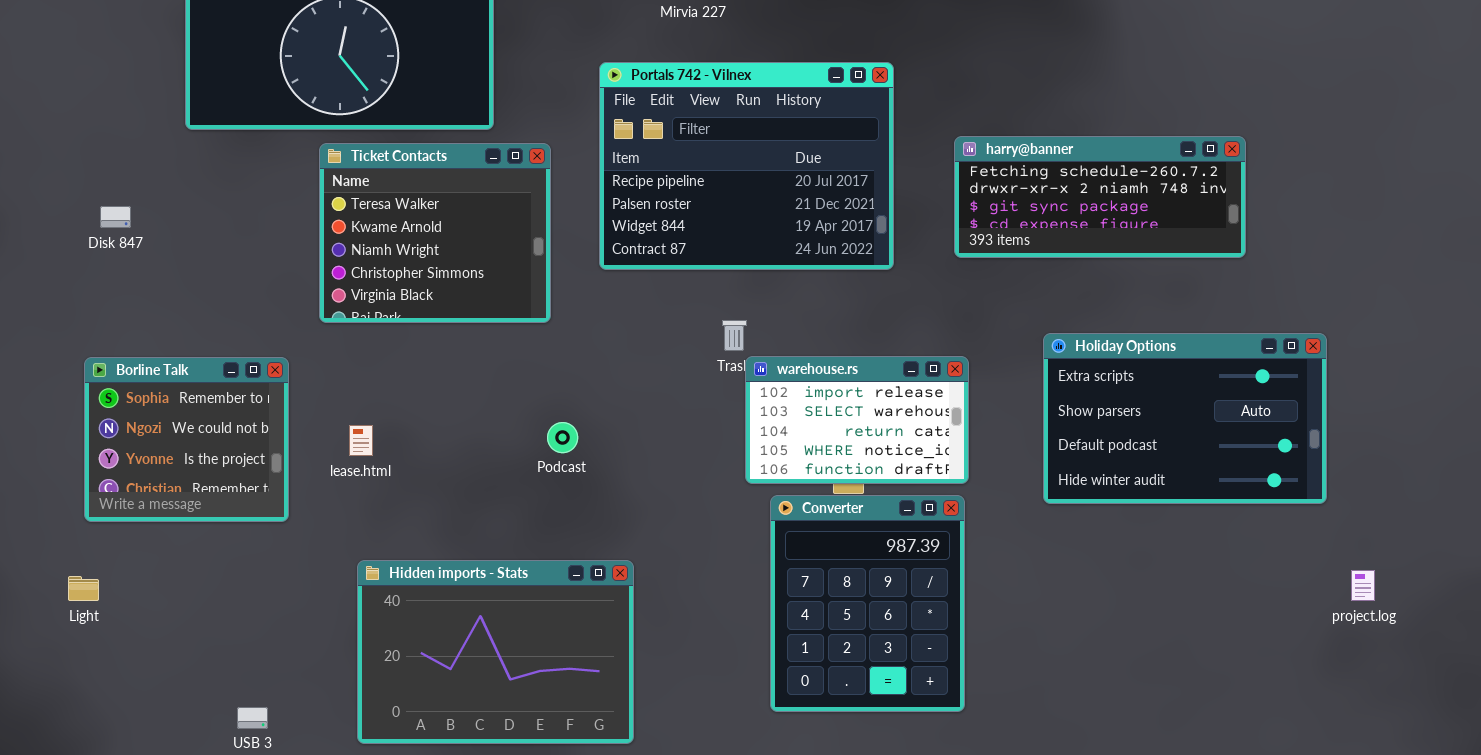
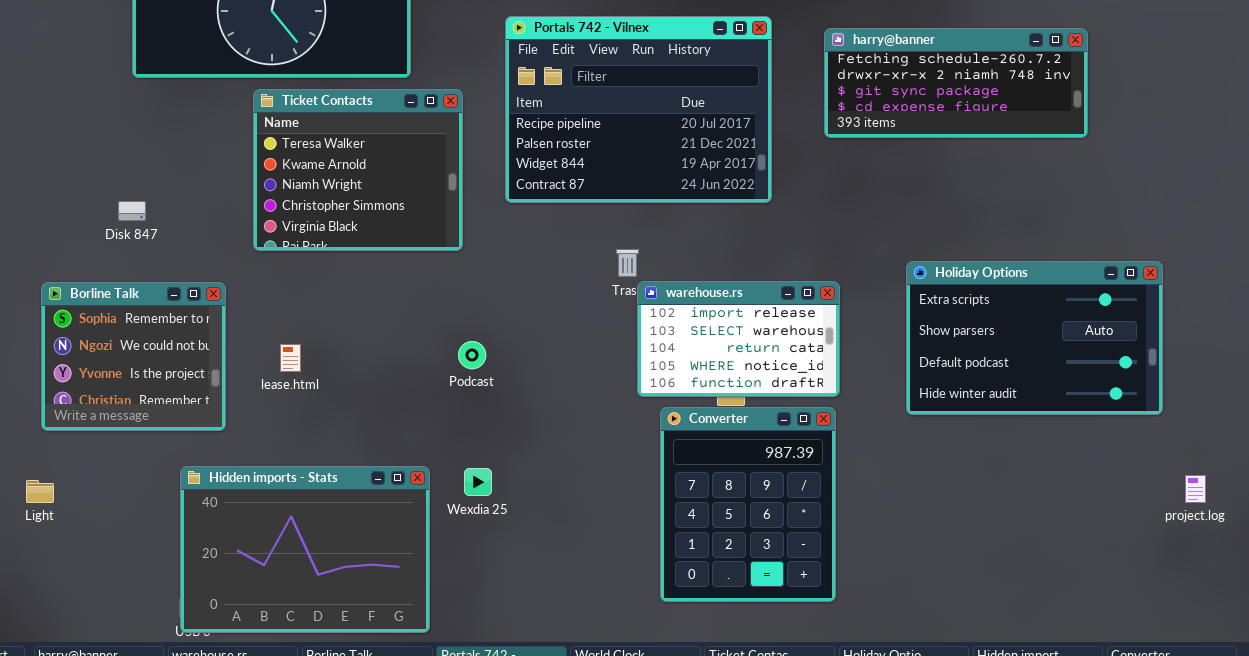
harry@banner: [954,136,1246,258] -> [824,28,1088,138], moved
Disk 847: [100,206,131,228] -> [118,201,146,221], moved
Hidden imports - Stats: [357,560,634,744] -> [180,466,430,633], moved

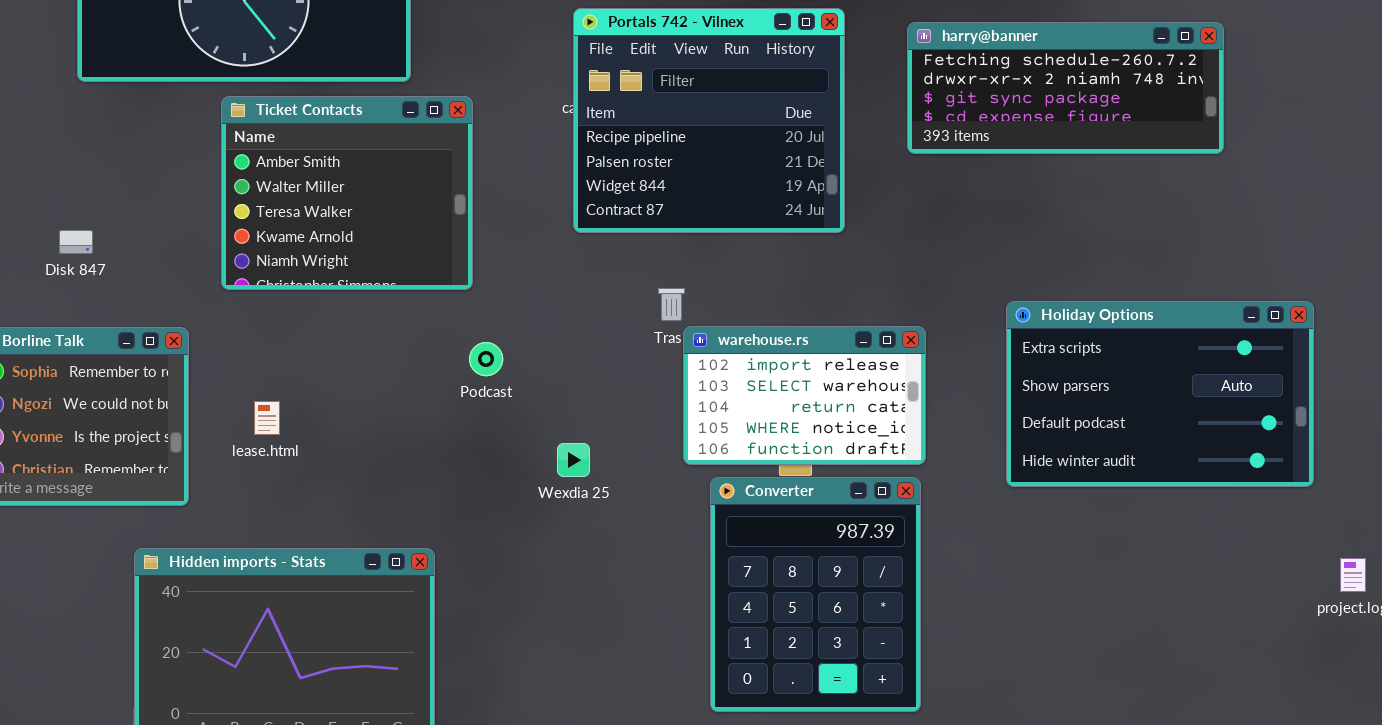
Portals 742 - Vilnex: [505,16,772,203] -> [573,8,845,233], resized
Ticket Contacts: [253,89,463,251] -> [221,96,473,290], scrolled up 2 rows
Podcast: [458,341,486,369] -> [469,342,503,376], moved
Wexdia 25: [464,468,492,496] -> [557,443,590,477], moved

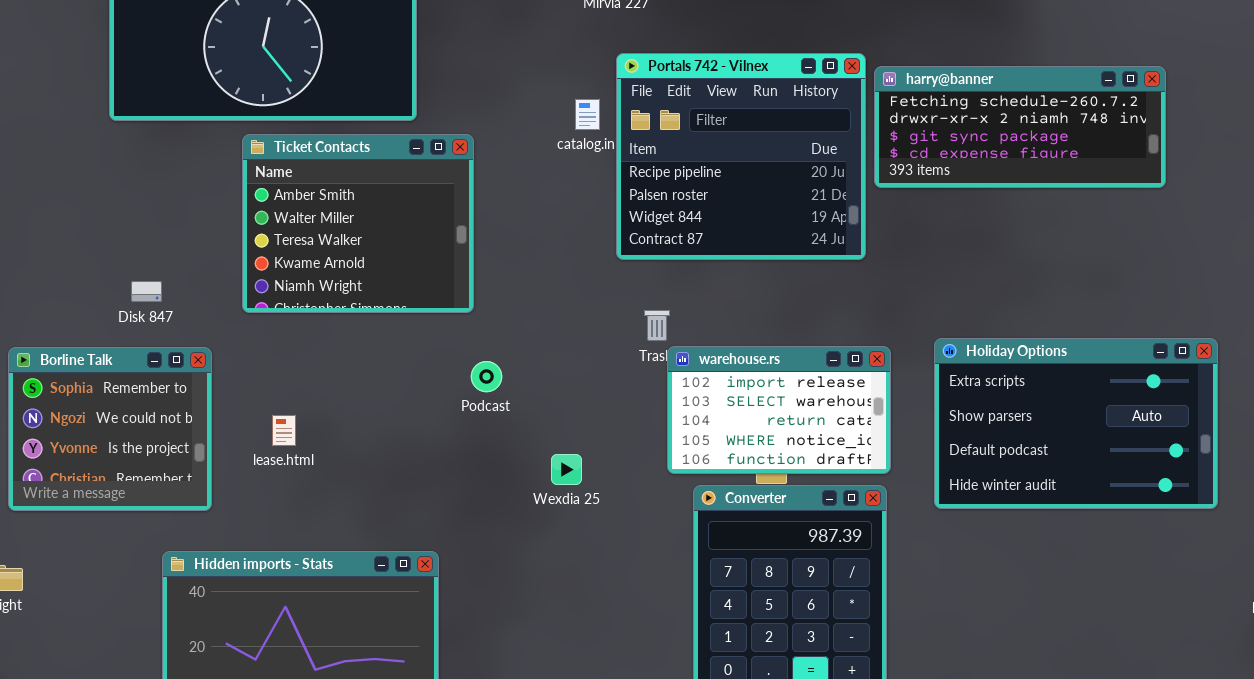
Portals 742 - Vilnex: [573,8,845,233] -> [616,53,866,260], moved
Disk 847: [59,230,93,254] -> [131,281,162,302], moved
Holiday Options: [1006,301,1314,487] -> [934,338,1218,509], moved

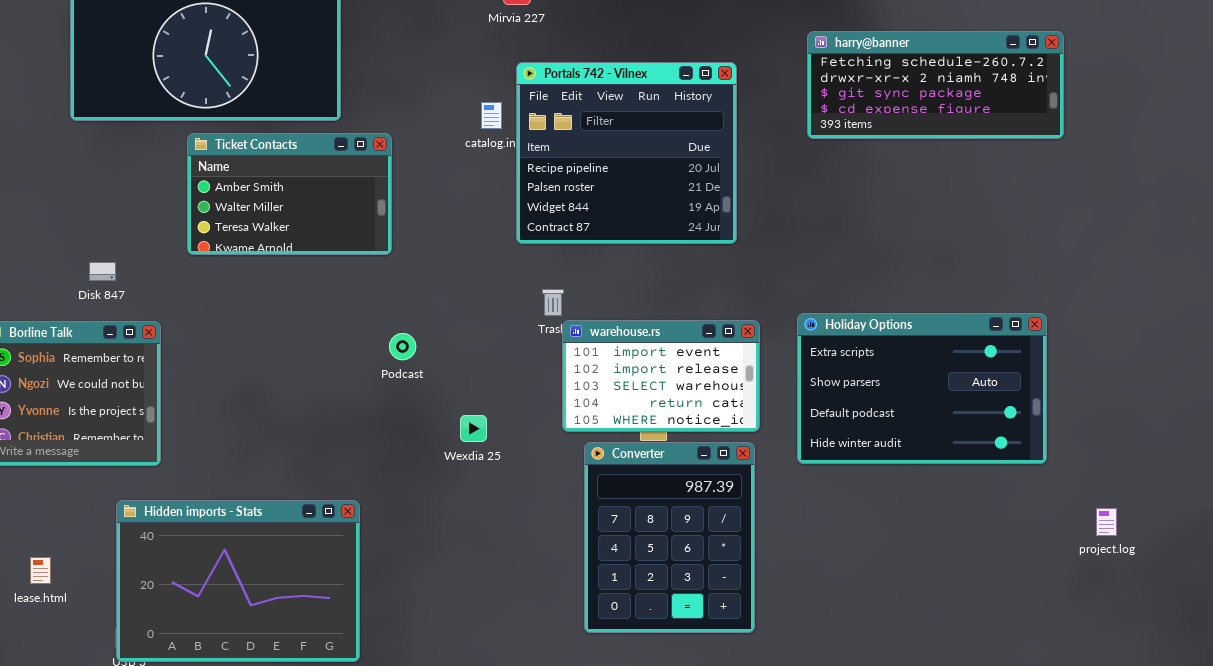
harry@banner: [874,66,1166,188] -> [807,31,1064,139], moved
Ticket Contacts: [242,134,474,313] -> [187,133,392,255], resized
warehouse.rs: [667,346,891,474] -> [562,320,760,432], scrolled up 1 row
lease.html: [272,415,296,446] -> [30,557,51,584], moved

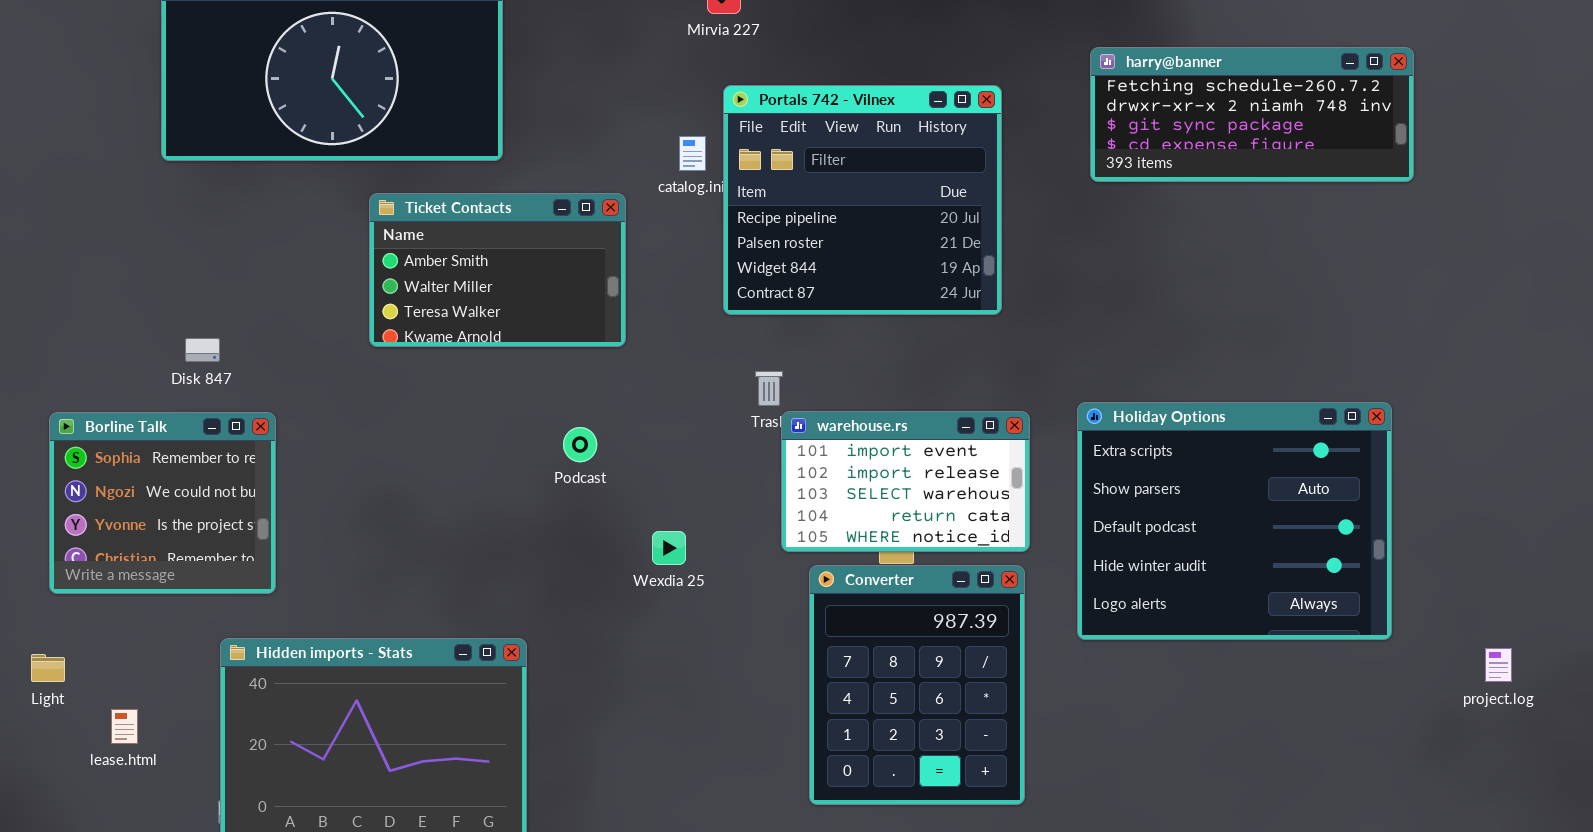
Ticket Contacts: [187,133,392,255] -> [369,193,626,347], moved
Holiday Options: [797,313,1047,464] -> [1077,402,1392,640], resized
project.log: [1096,508,1117,536] -> [1485,648,1512,682], moved

